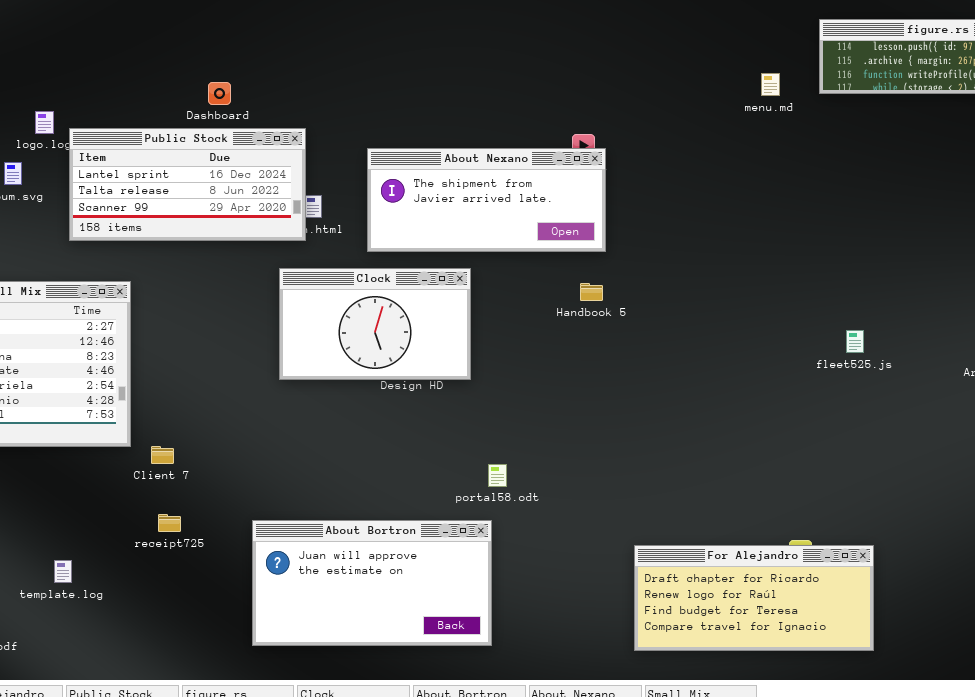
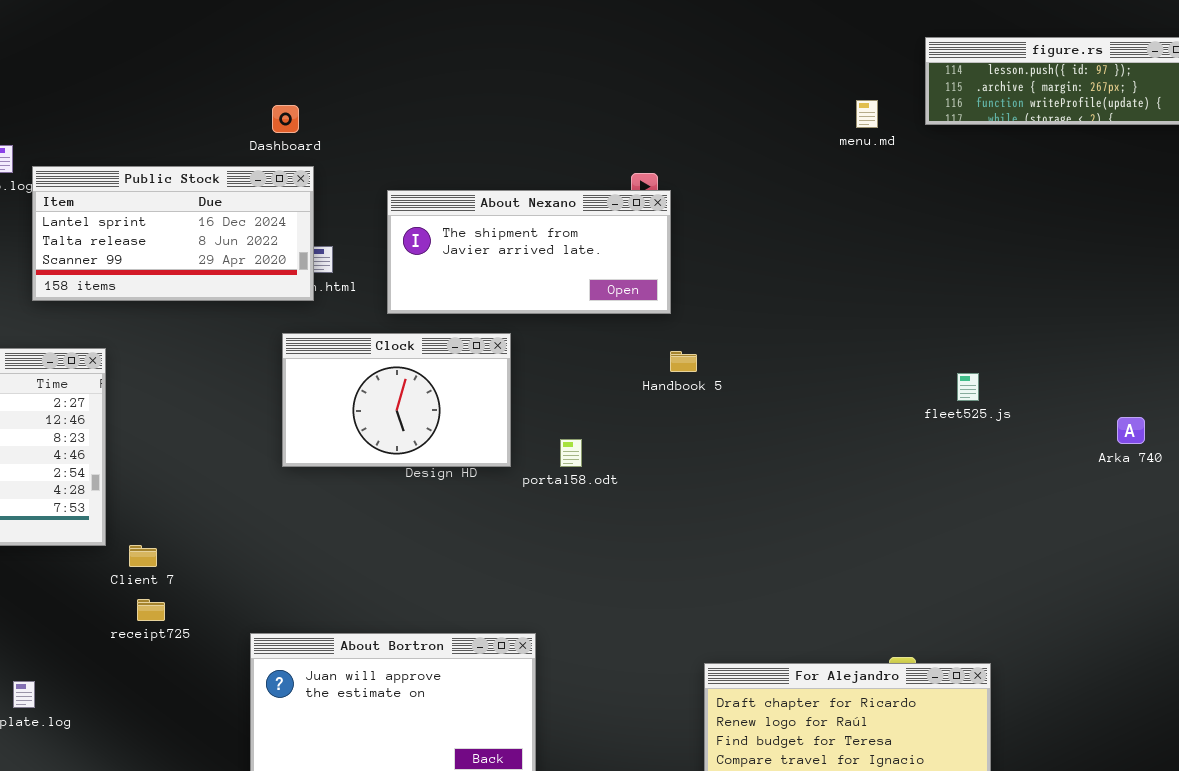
Dashboard: [208,82,231,105] -> [272,105,299,133], moved
Handbook 5: [580,283,603,301] -> [670,351,697,372], moved
fleet525.js: [846,330,864,353] -> [957,373,979,401], moved
portal58.odt: [488,464,507,487] -> [560,439,582,467], moved
receipt725: [158,514,181,532] -> [137,599,165,621], moved

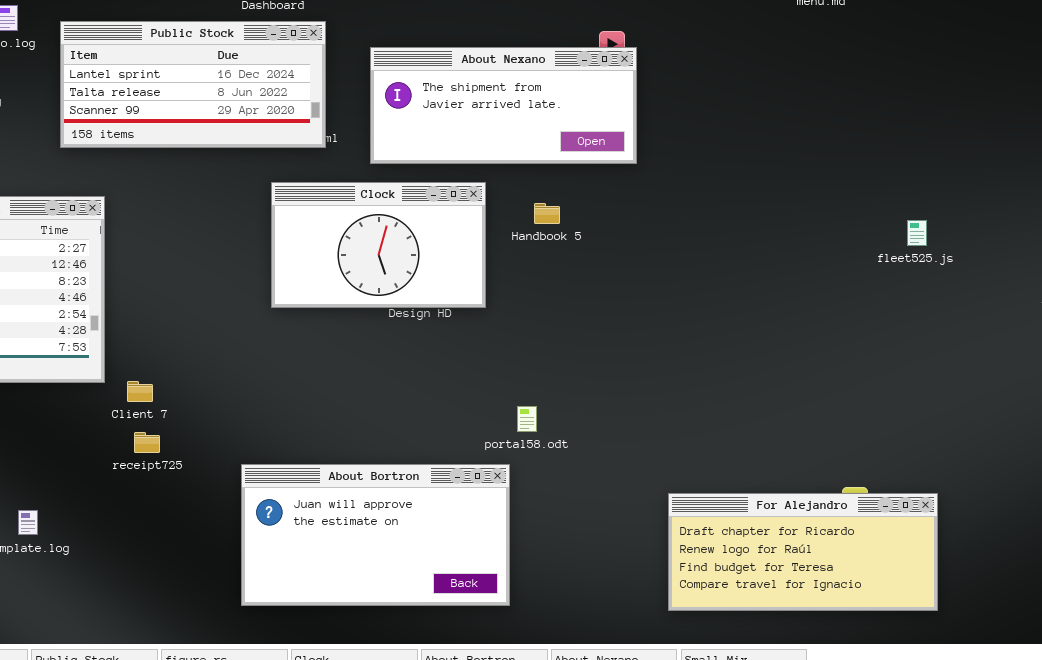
Public Stock: [32,166,314,301] -> [60,21,326,148], moved
Handbook 5: [670,351,697,372] -> [534,203,560,224], moved
portal58.odt: [560,439,582,467] -> [517,406,537,432], moved

